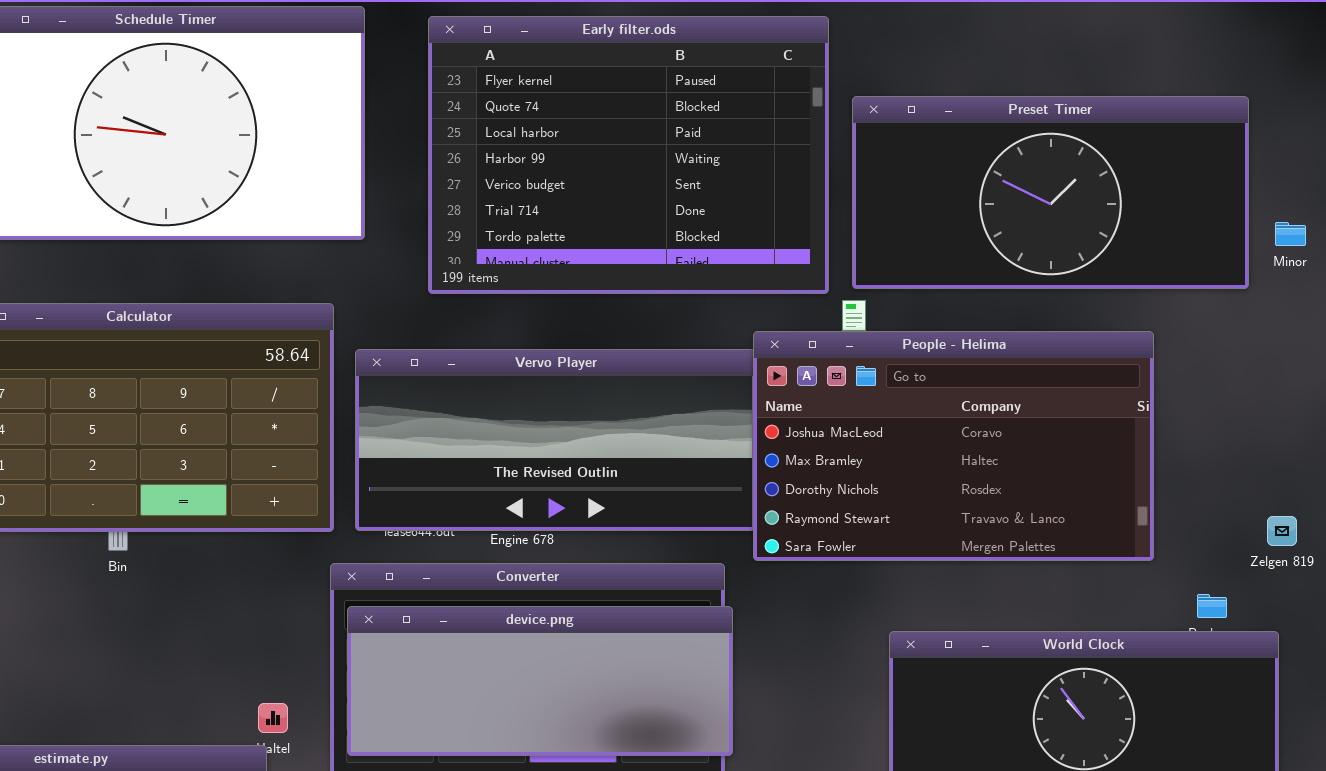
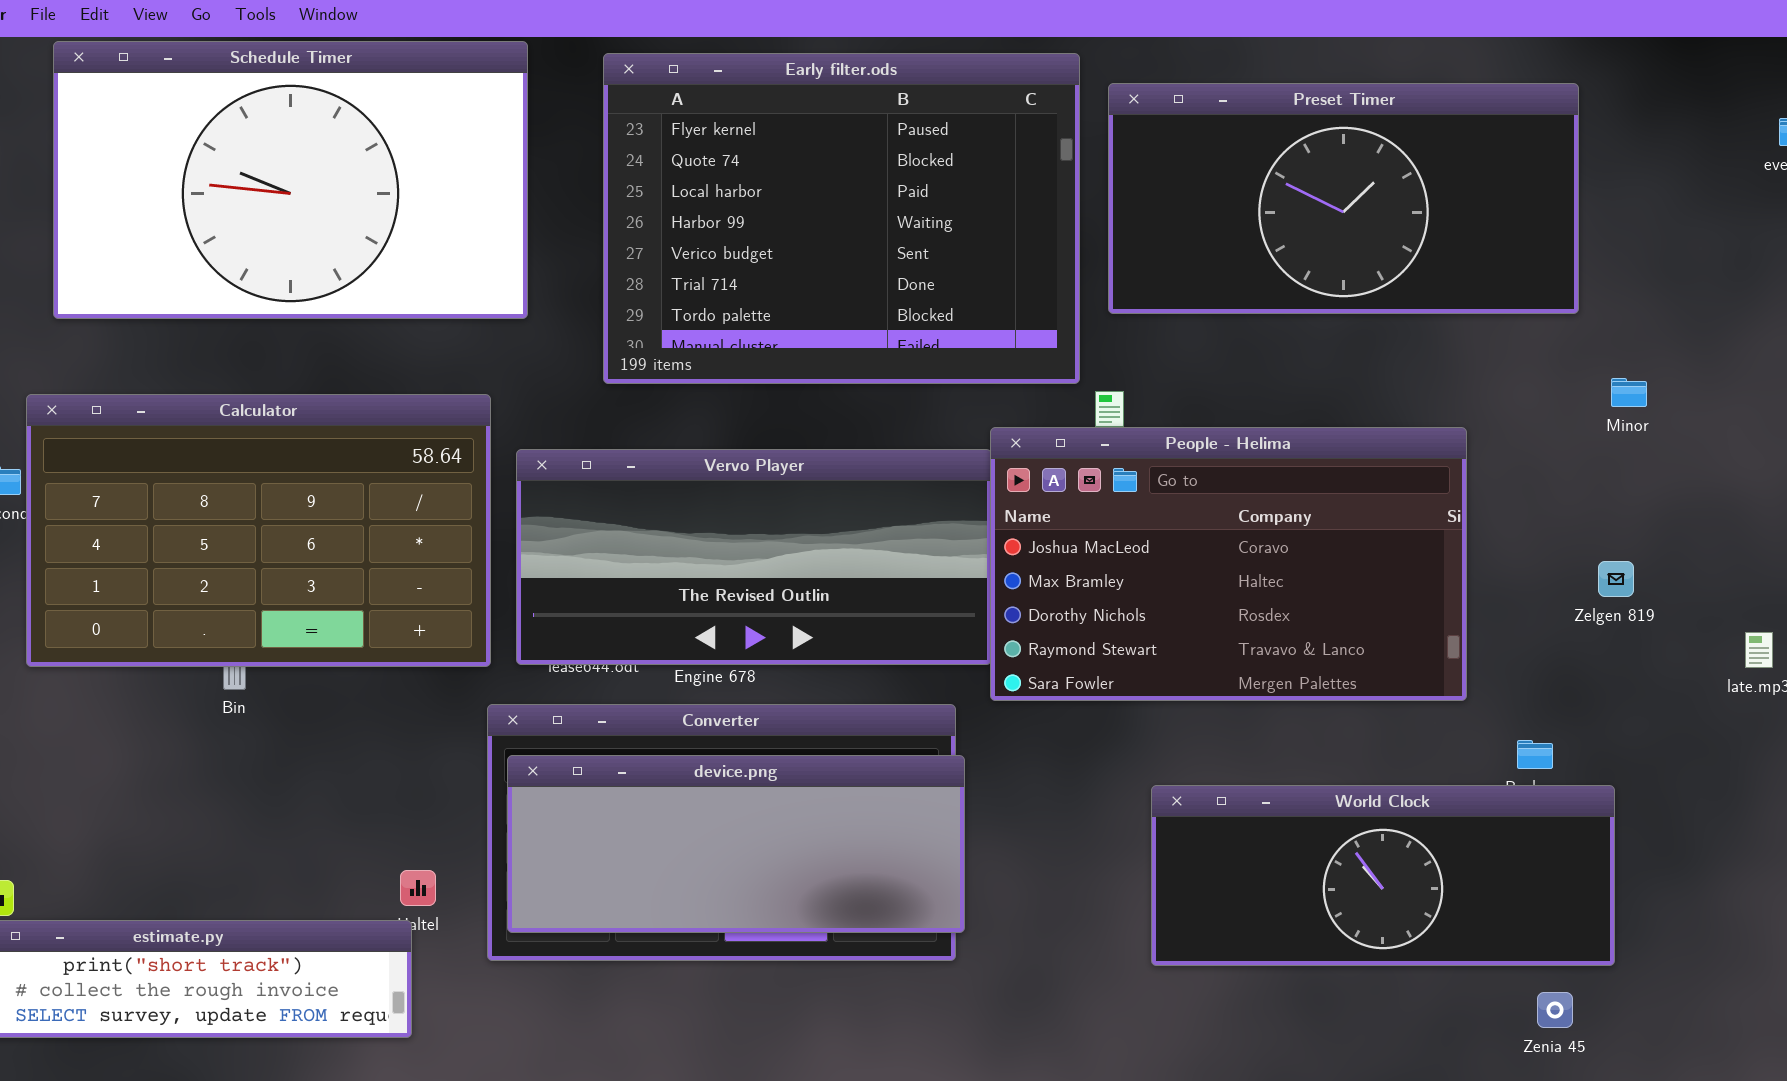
Preset Timer: [852,96,1249,289] -> [1108,83,1579,314], moved
Minor: [1275,222,1306,246] -> [1611,378,1647,407], moved
Zelgen 819: [1267,516,1297,546] -> [1598,561,1634,597], moved

